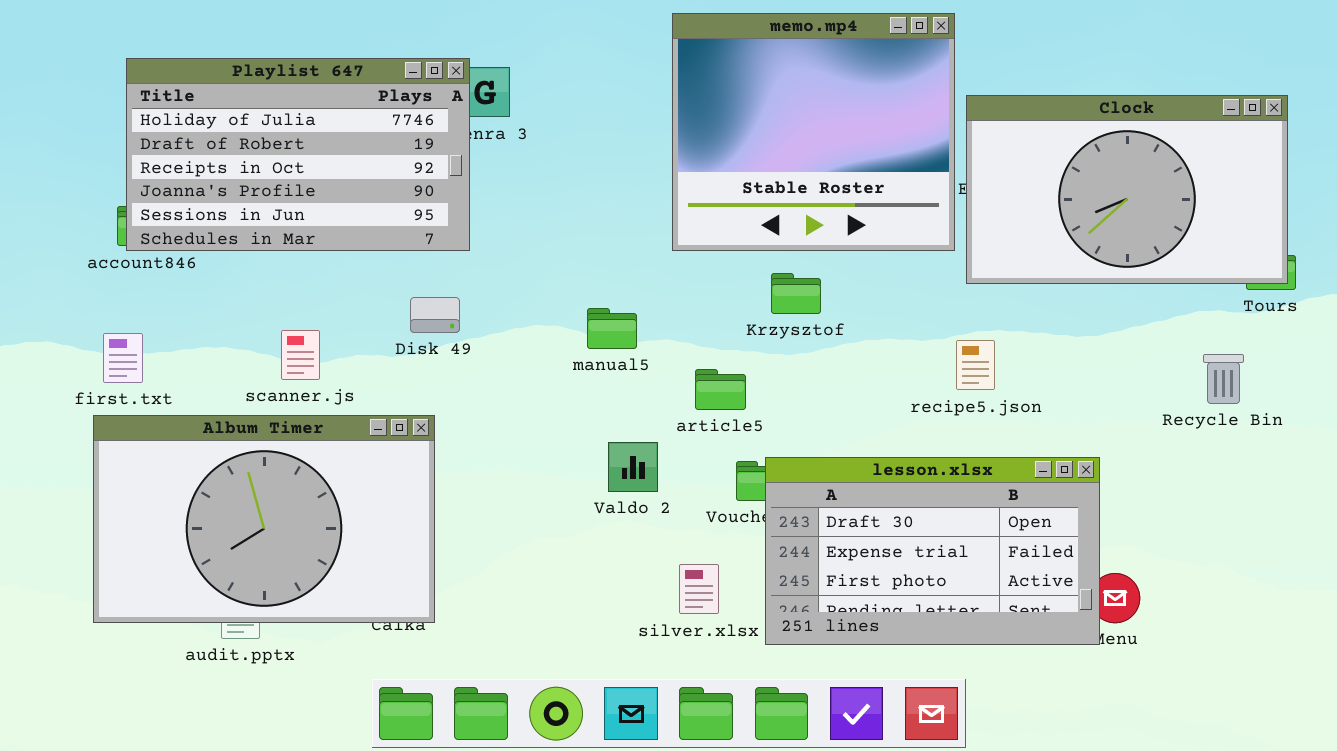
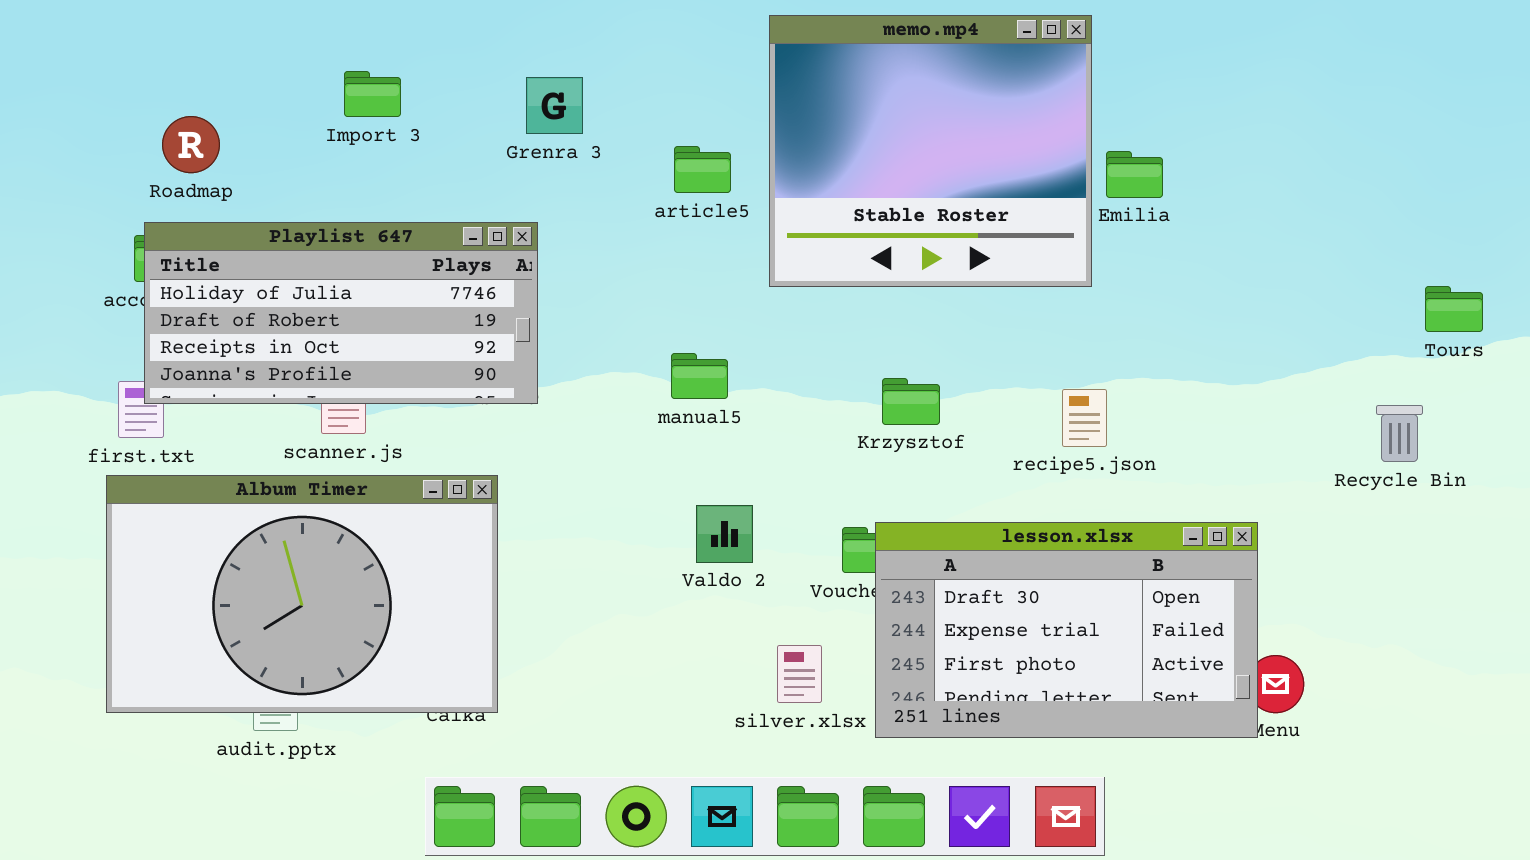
Playlist 647: [126,58,470,251] -> [144,222,538,404], moved, resized
Clock: [966,95,1288,284] -> none, closed
Krzysztof: [771,273,821,314] -> [882,378,940,425], moved
recipe5.json: [956,340,995,390] -> [1062,389,1107,447], moved
article5: [695,369,746,410] -> [674,146,731,193], moved

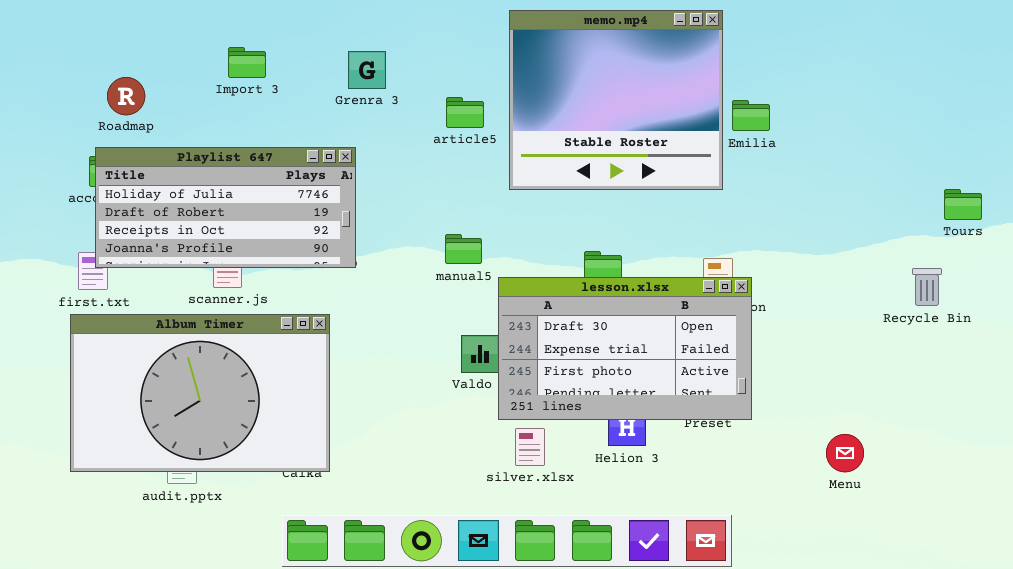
lesson.xlsx: [875,522,1258,738] -> [498,277,752,420], moved

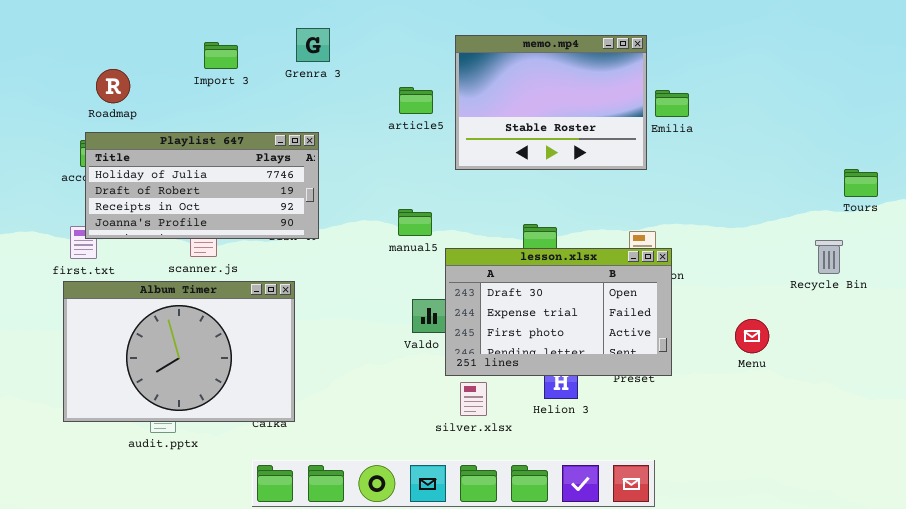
memo.mp4: [509,10,723,190] -> [455,35,647,170], resized
Grenra 3: [348,51,386,89] -> [296,28,330,62], moved
Menu: [826,434,864,472] -> [735,319,769,353], moved

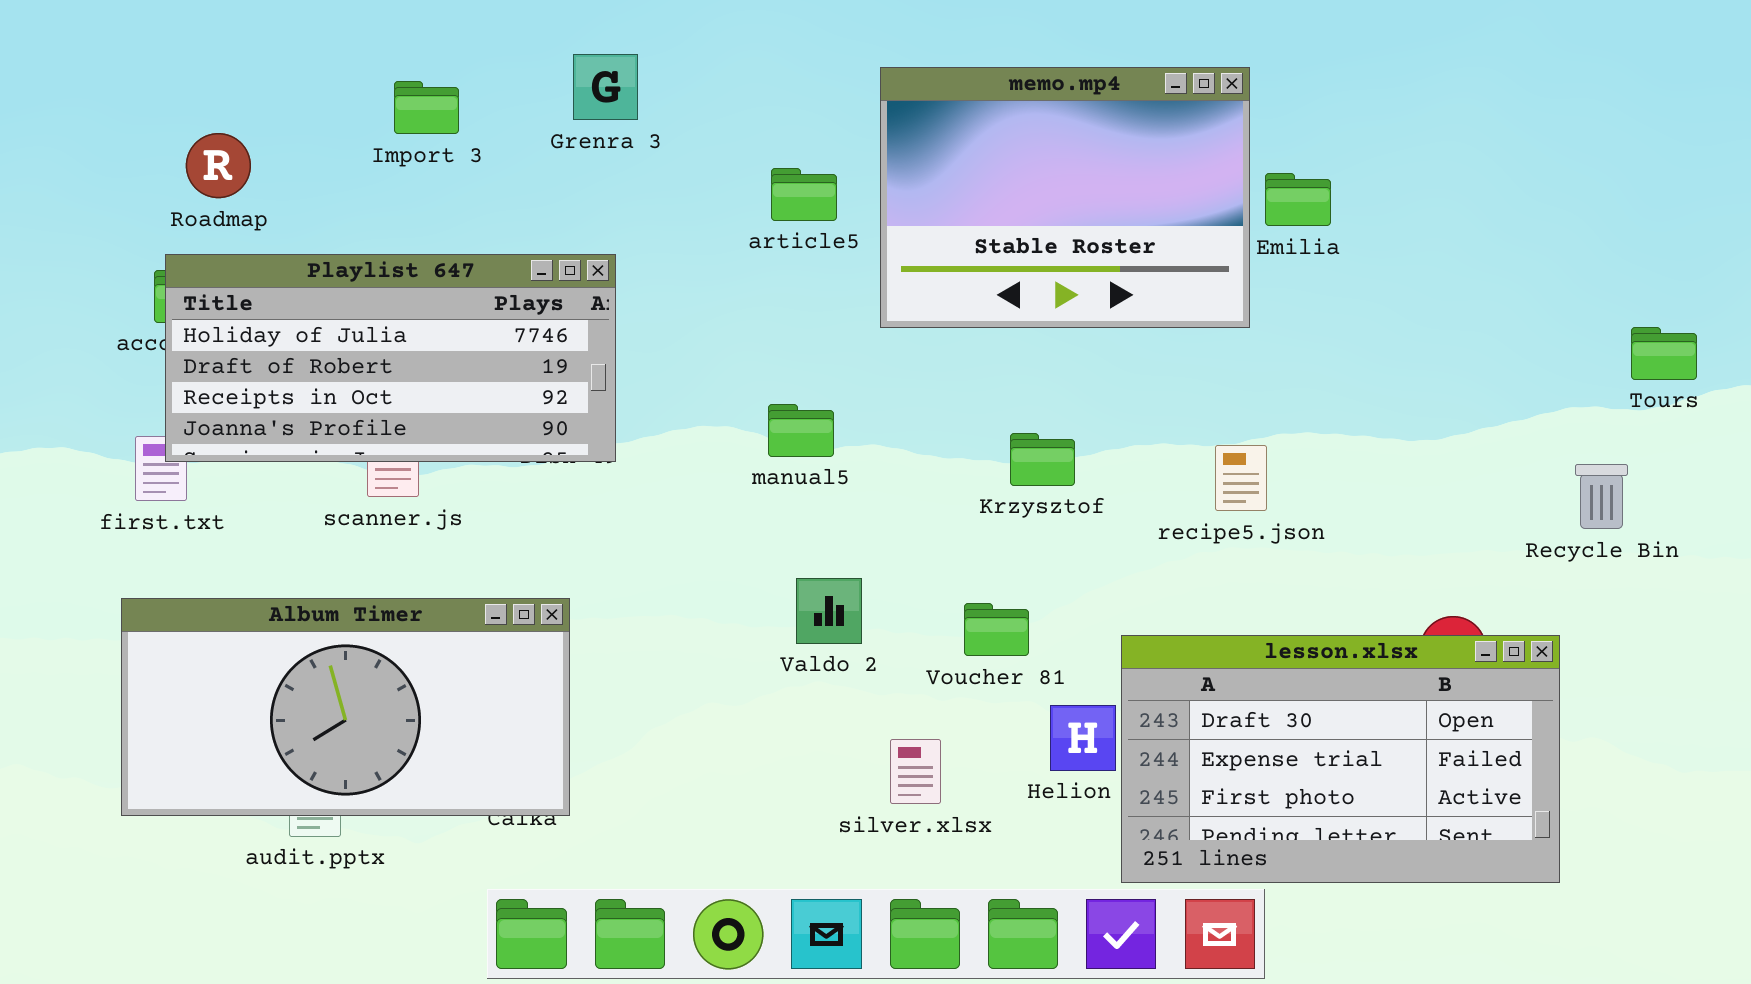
lesson.xlsx: [445,248,672,376] -> [1121,635,1560,883], moved
Album Timer: [63,281,295,422] -> [121,598,570,816], resized

